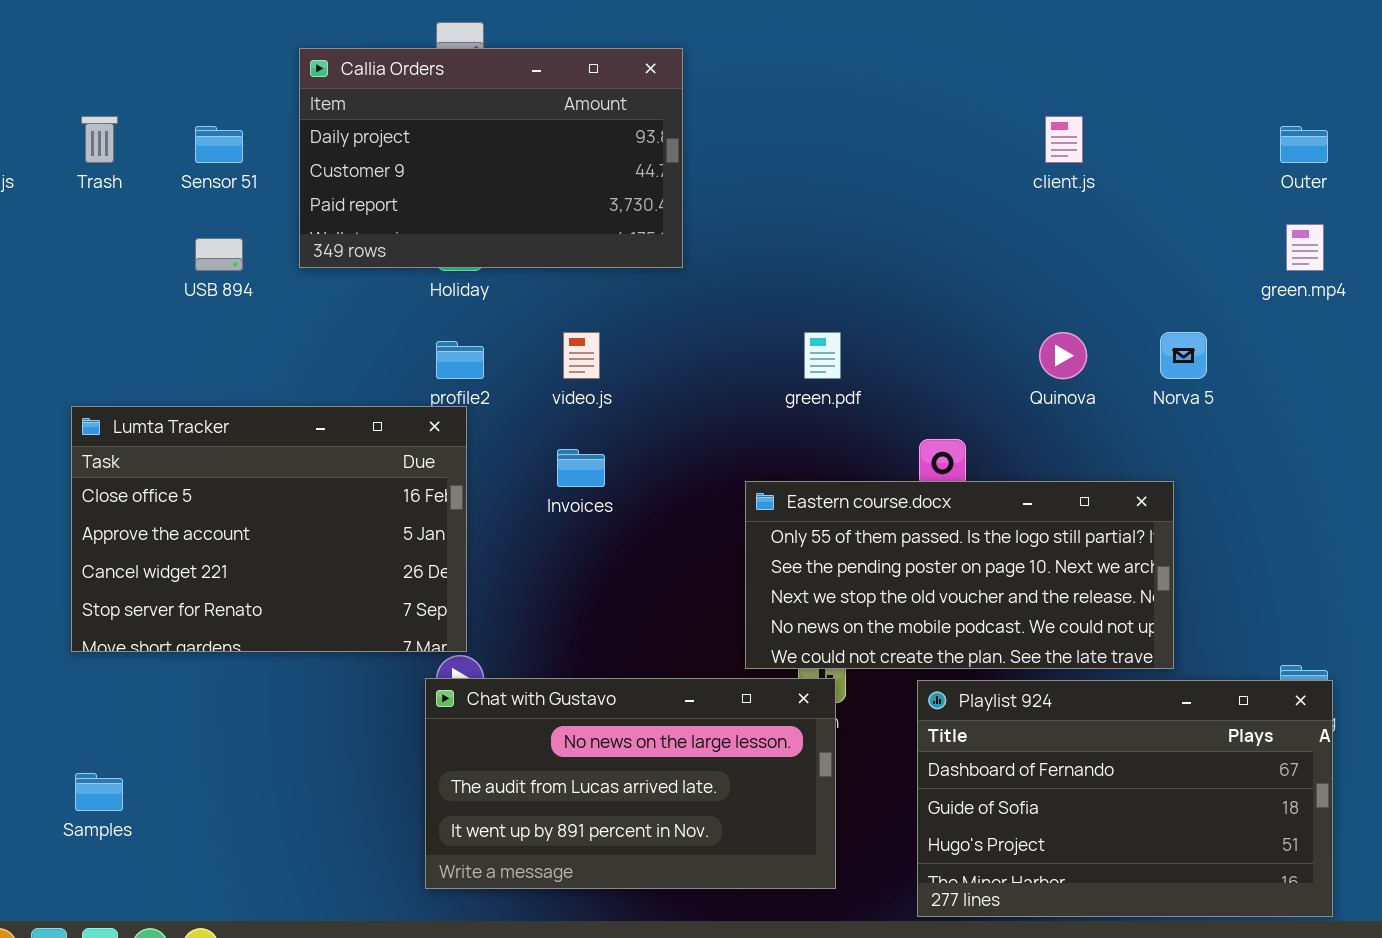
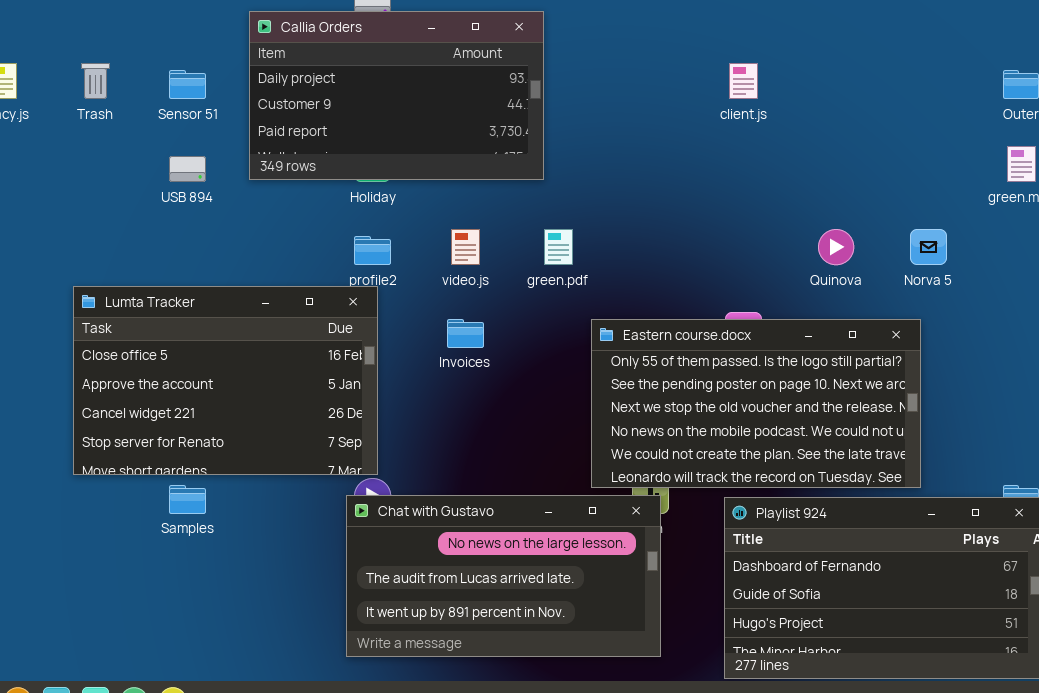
client.js: [1045,116,1083,163] -> [729,63,758,99], moved
green.pdf: [804,332,841,379] -> [544,229,573,265], moved
Eastern course.docx: [745,481,1174,669] -> [591,319,921,488], resized
Samples: [75,773,123,811] -> [169,485,206,514], moved

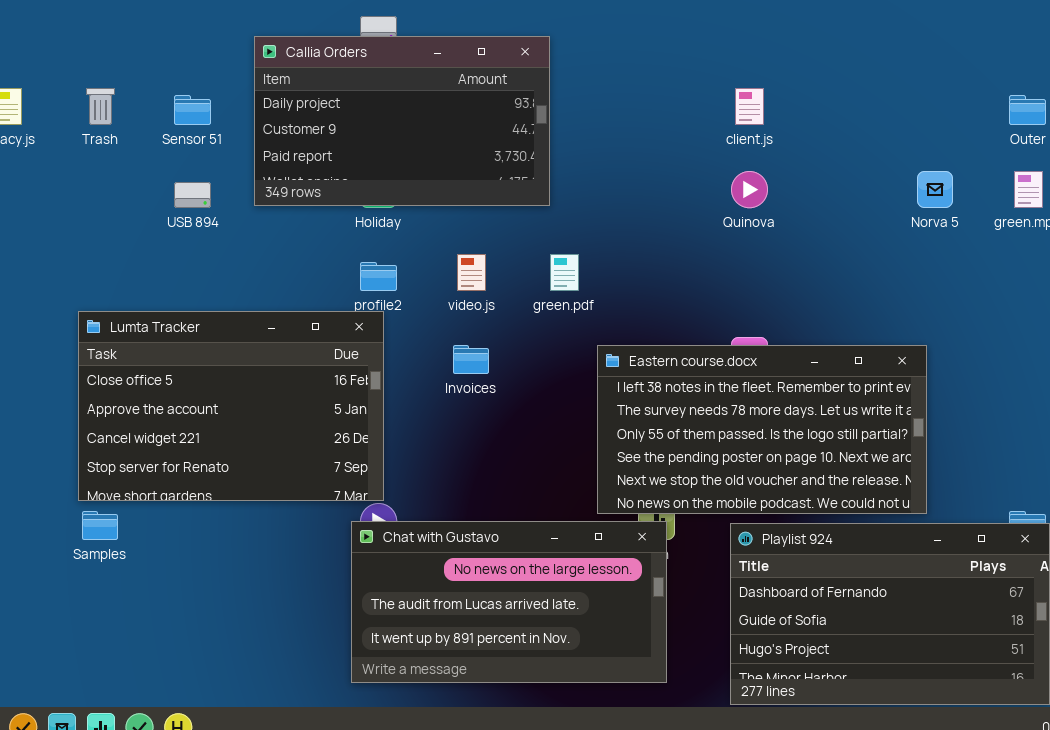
Quinova: [818,229,854,265] -> [731,171,768,208], moved
Norva 5: [910,229,947,265] -> [917,171,953,208], moved
Eastern course.docx: [591,319,921,488] -> [597,345,927,514], scrolled up 2 rows
Samples: [169,485,206,514] -> [82,511,118,540], moved

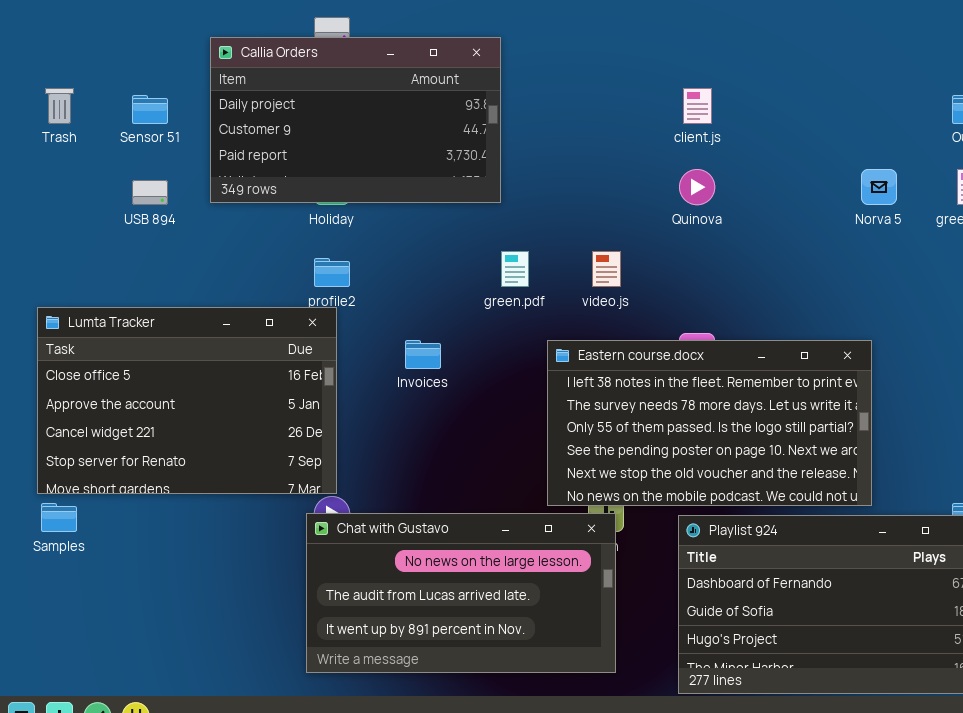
video.js: [457,254,486,291] -> [592,251,621,287], moved

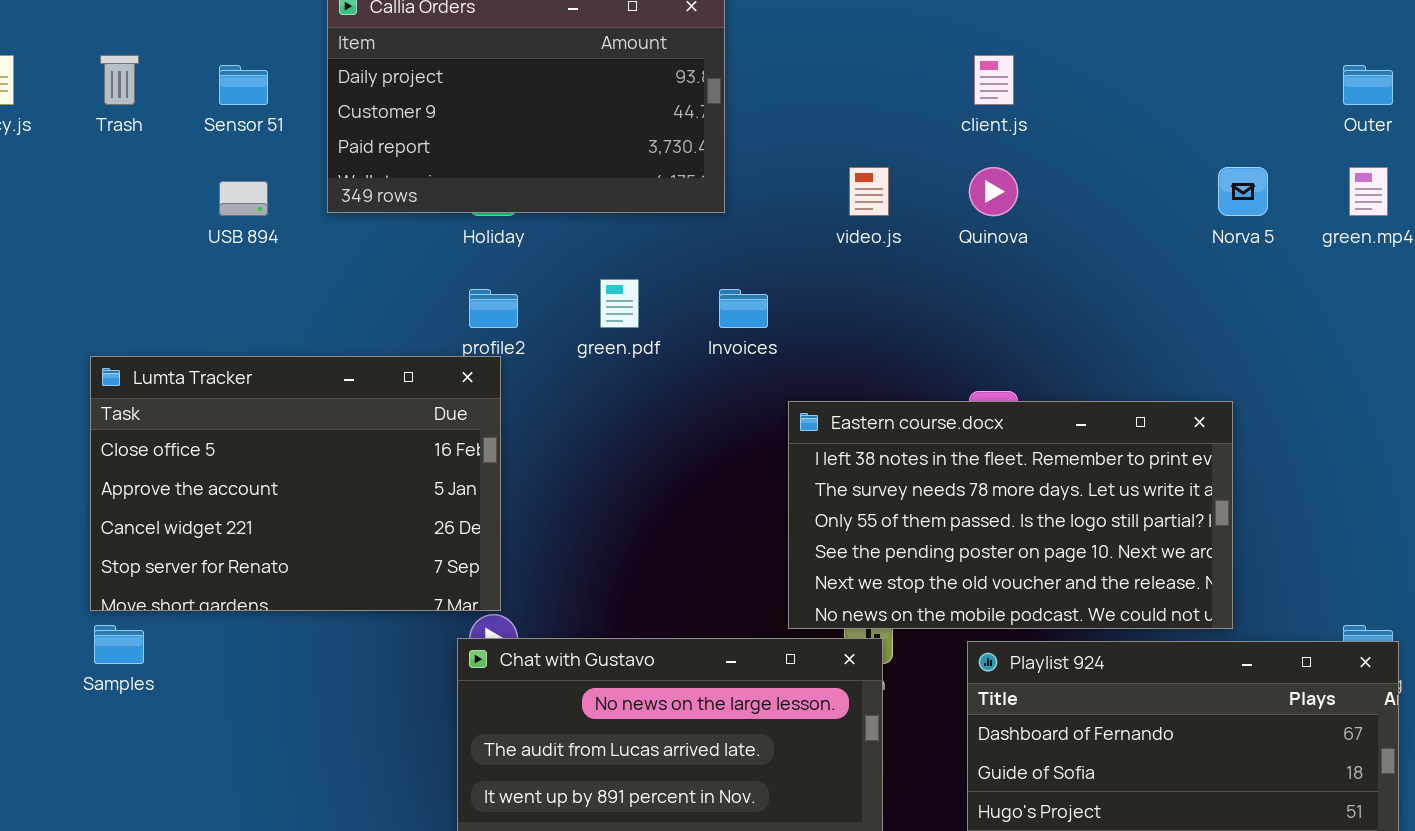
green.pdf: [501,251,529,287] -> [600,279,639,328], moved
video.js: [592,251,621,287] -> [849,167,889,216], moved
Invoices: [405,340,441,369] -> [719,289,768,328], moved

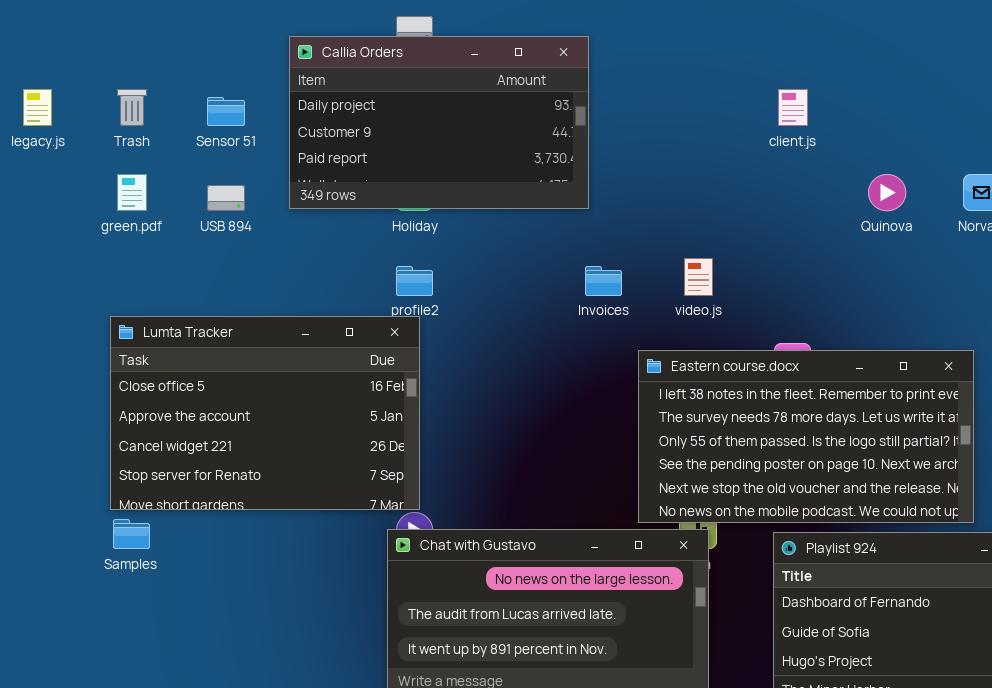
video.js: [849,167,889,216] -> [684,258,713,296], moved
Quinova: [969,167,1018,216] -> [868,174,906,211], moved
green.pdf: [600,279,639,328] -> [117,174,147,211], moved

